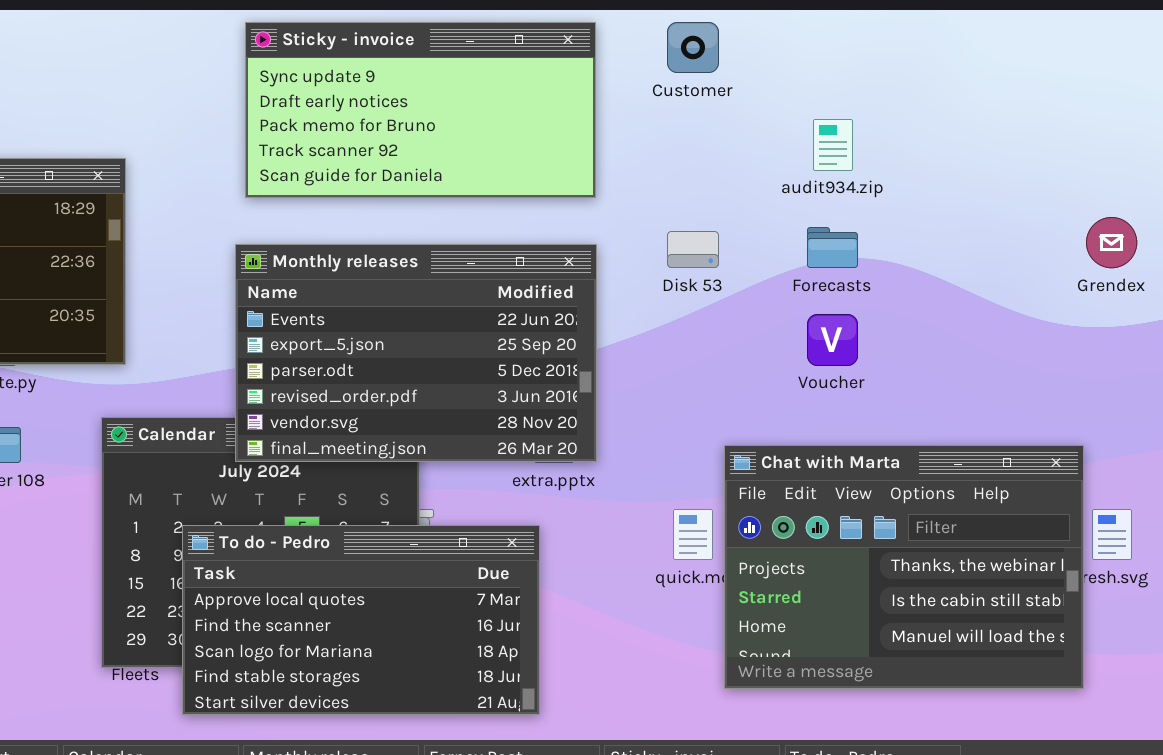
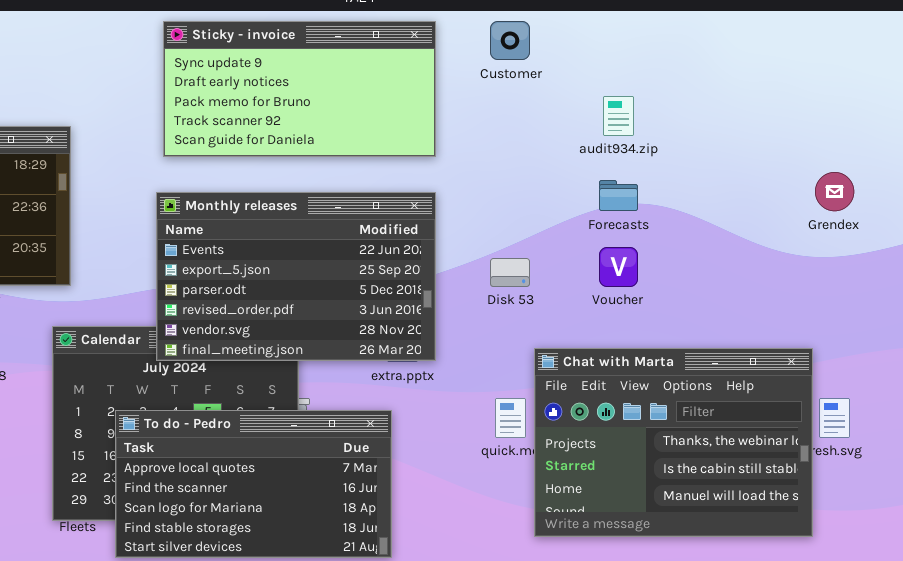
Disk 53: [667,231,719,268] -> [490,258,530,287], moved

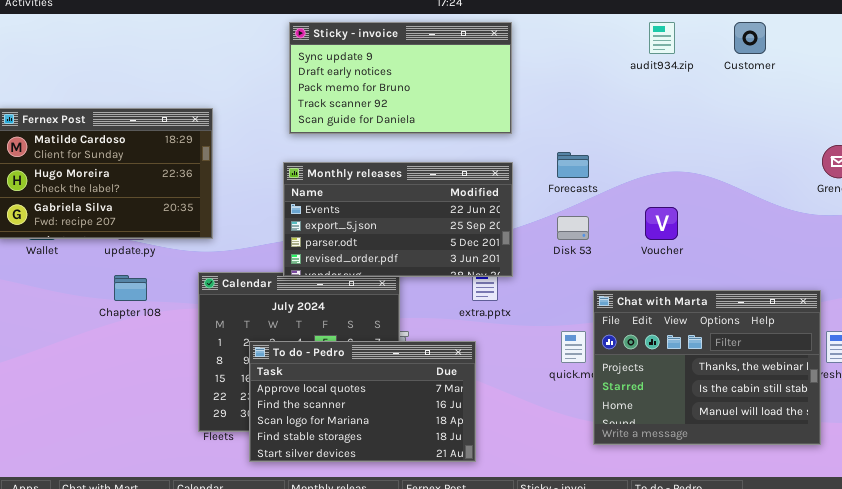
Customer: [490,21,530,60] -> [734,22,766,54], moved
audit934.zip: [603,96,634,136] -> [649,22,675,54], moved
Forecasts: [599,180,638,211] -> [557,152,589,178], moved
Monthly releases: [156,192,436,361] -> [283,162,513,277], resized

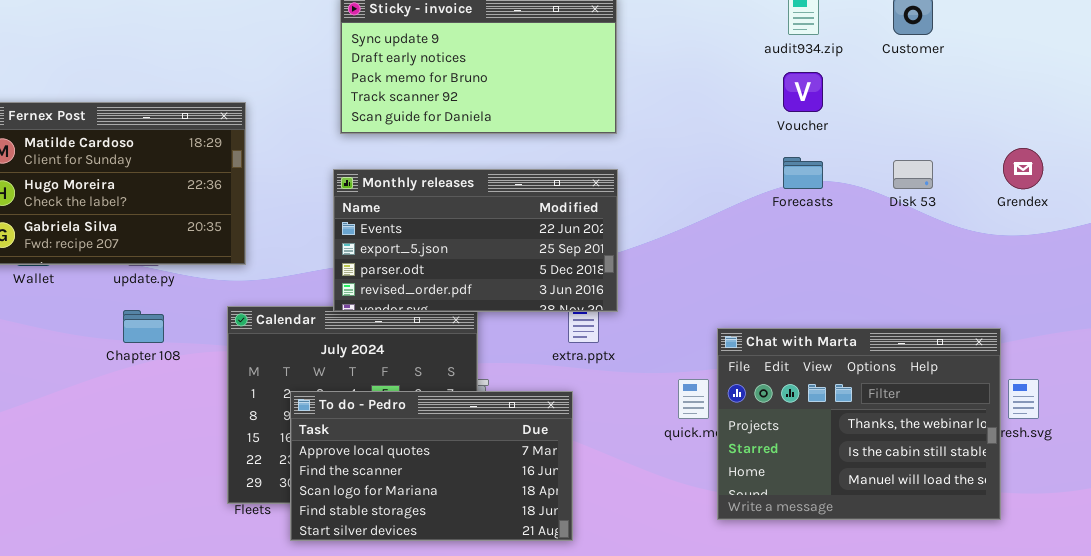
Forecasts: [557,152,589,178] -> [783,157,823,189], moved
Voucher: [645,207,678,240] -> [783,72,823,112], moved
Disk 53: [557,216,589,240] -> [893,160,933,189], moved

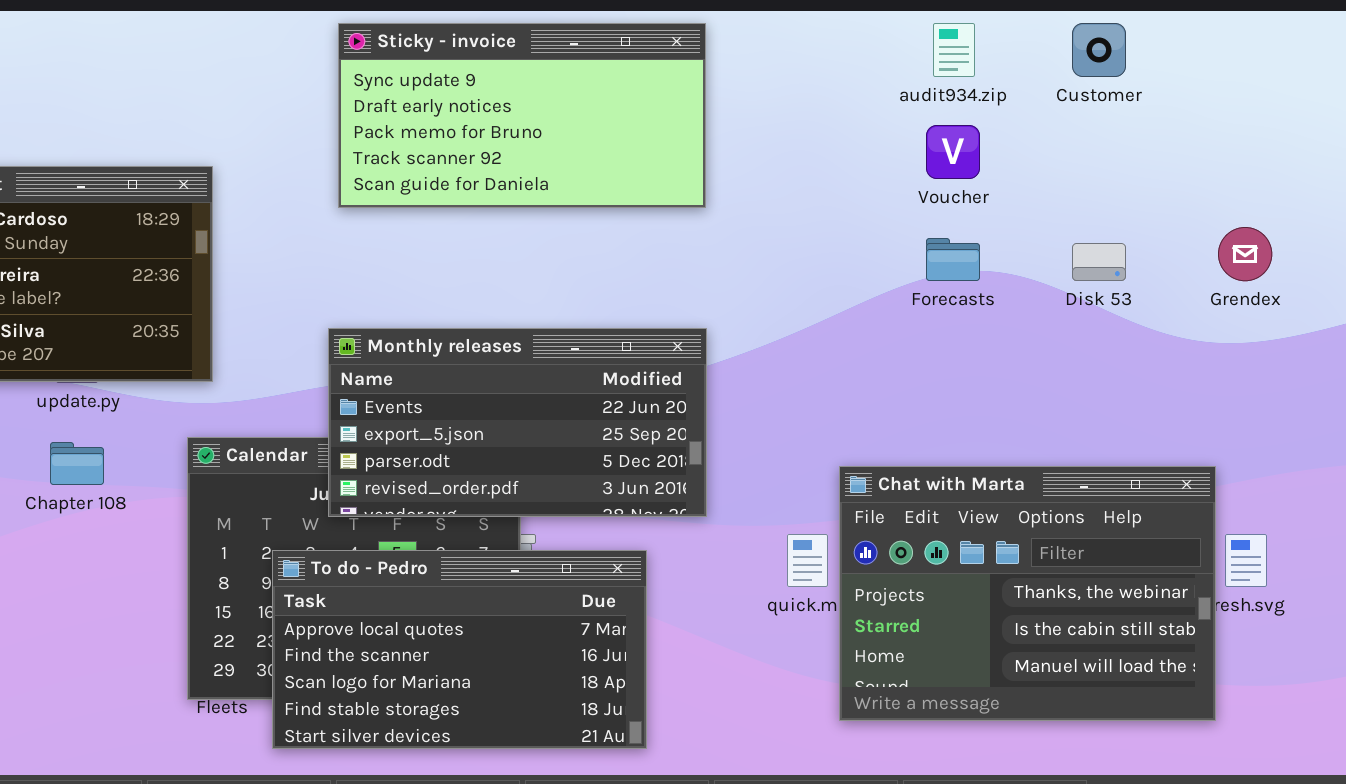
Monthly releases: [333,169,618,312] -> [328,328,707,517], moved

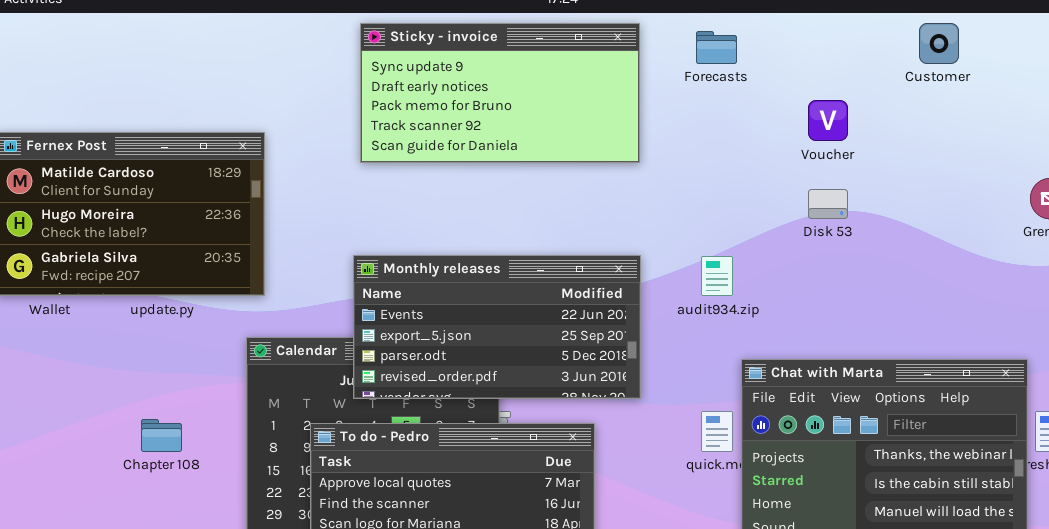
audit934.zip: [933,23,975,77] -> [701,256,733,296], moved
Forecasts: [926,238,980,281] -> [696,31,737,64], moved
Disk 53: [1072,243,1126,281] -> [808,189,848,219], moved
Chapter 108: [50,442,104,485] -> [141,419,182,452], moved

